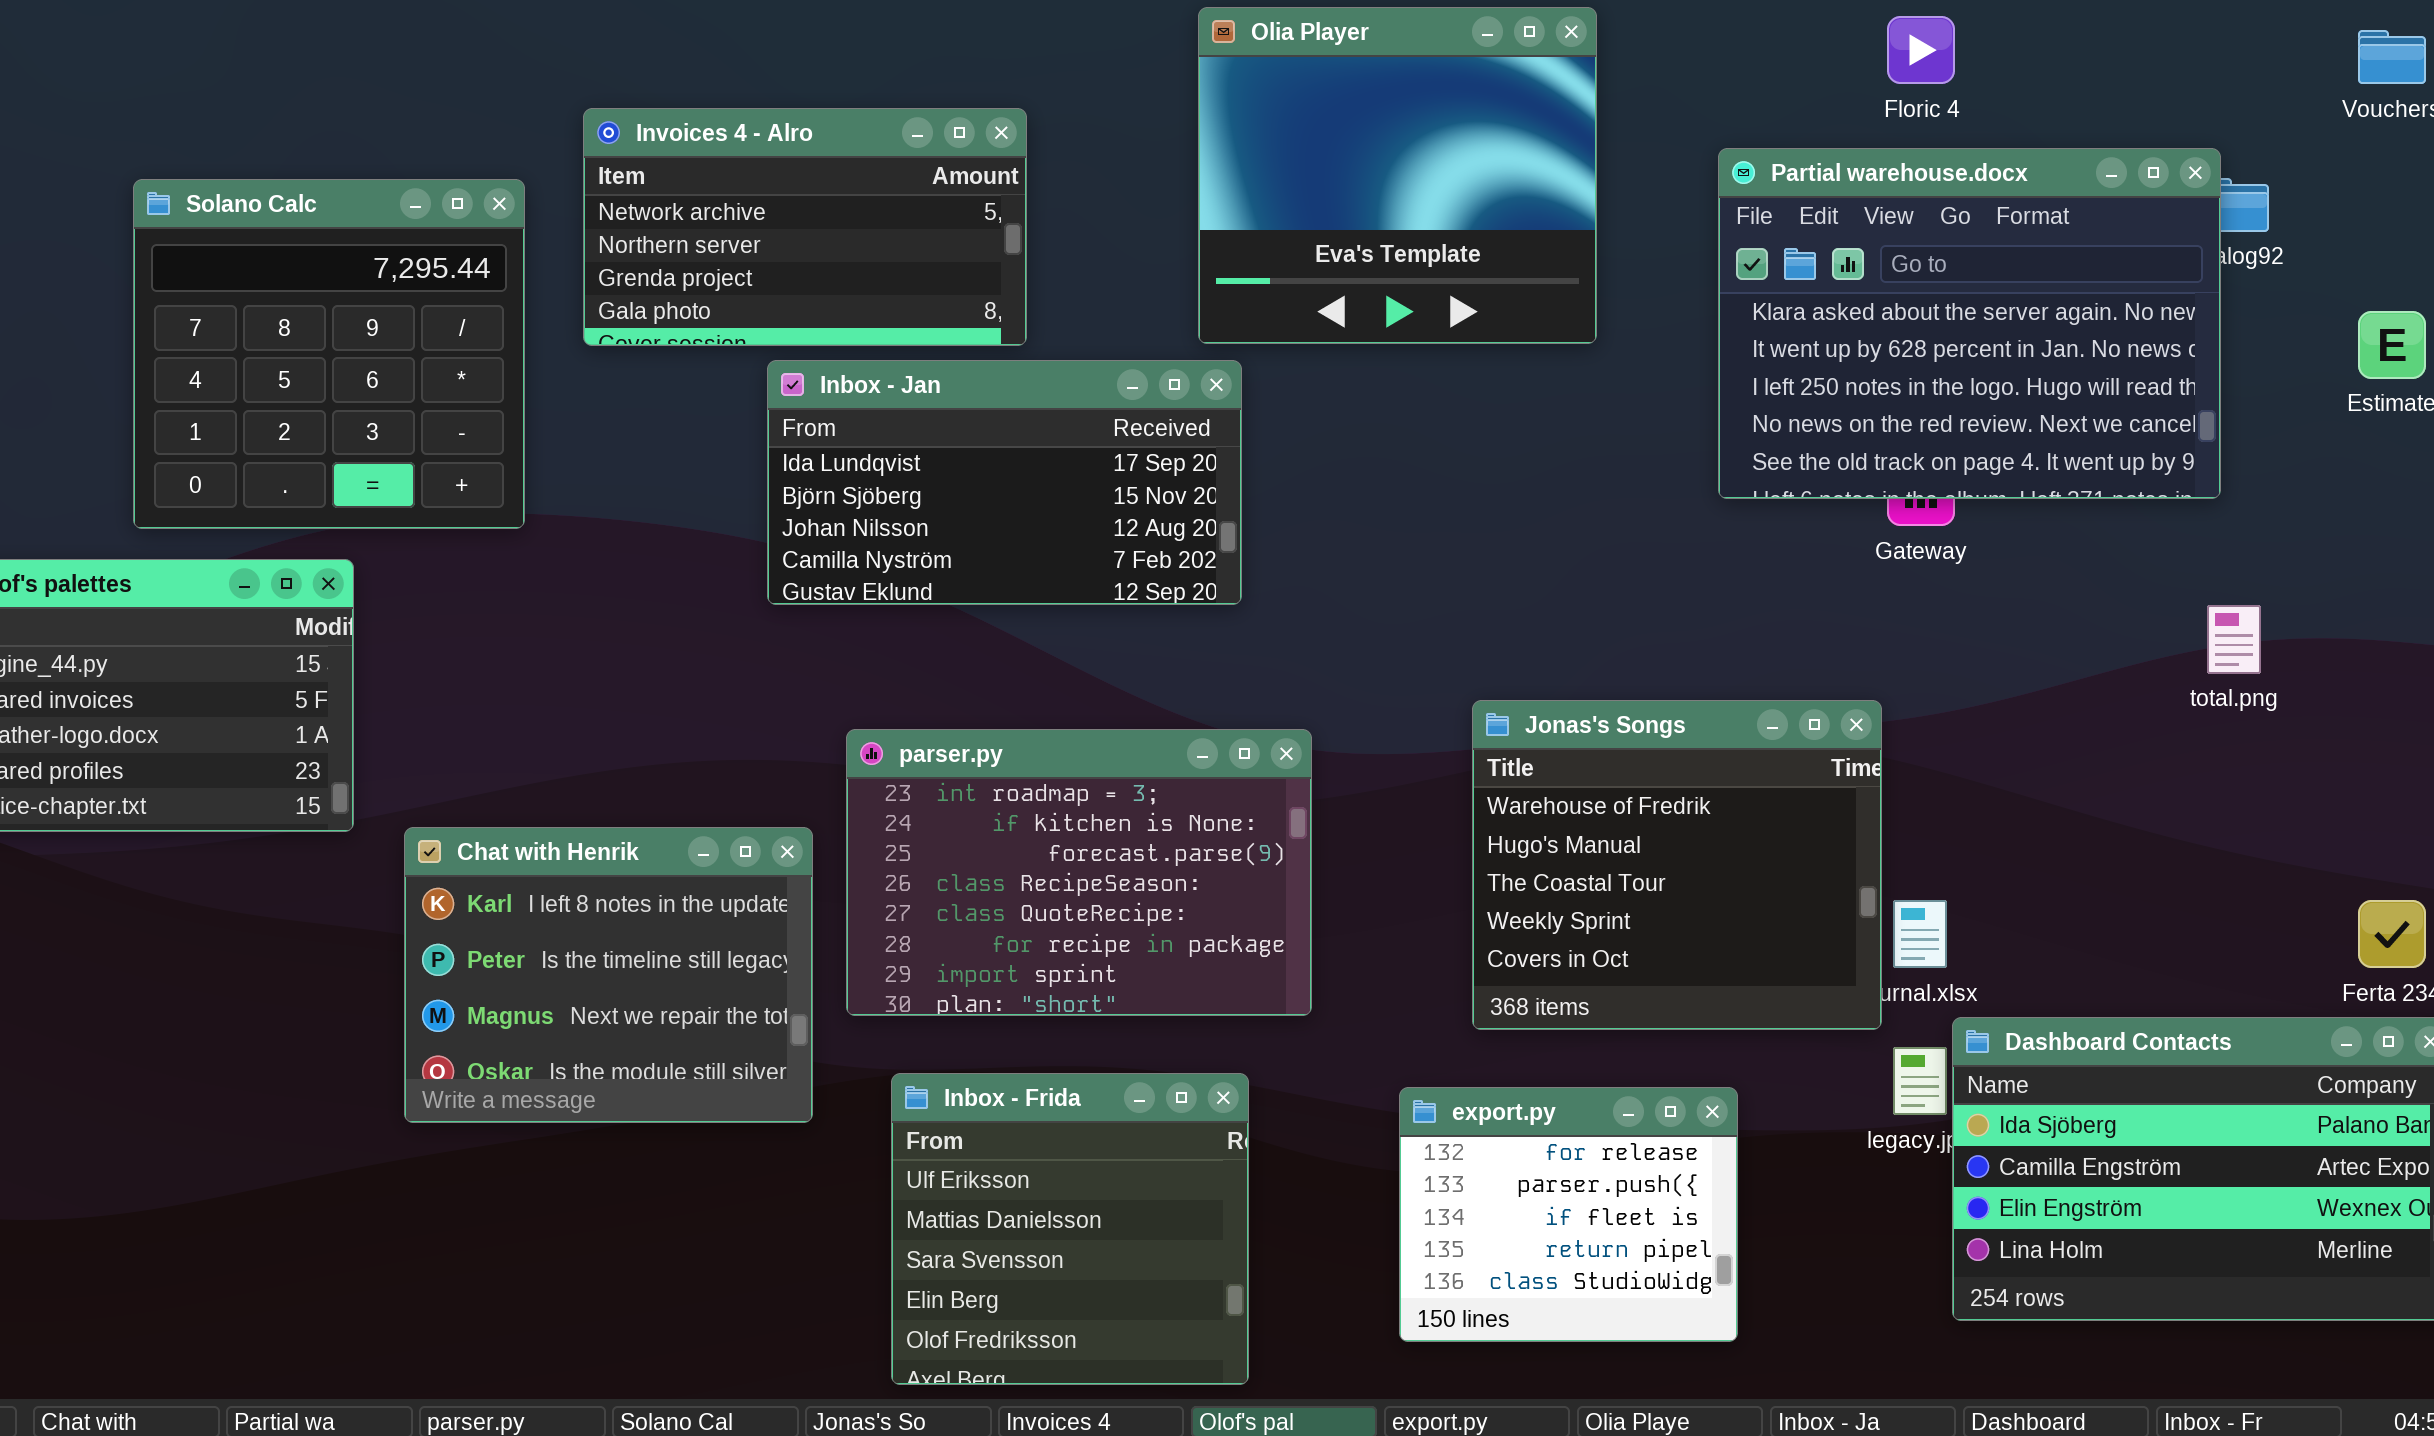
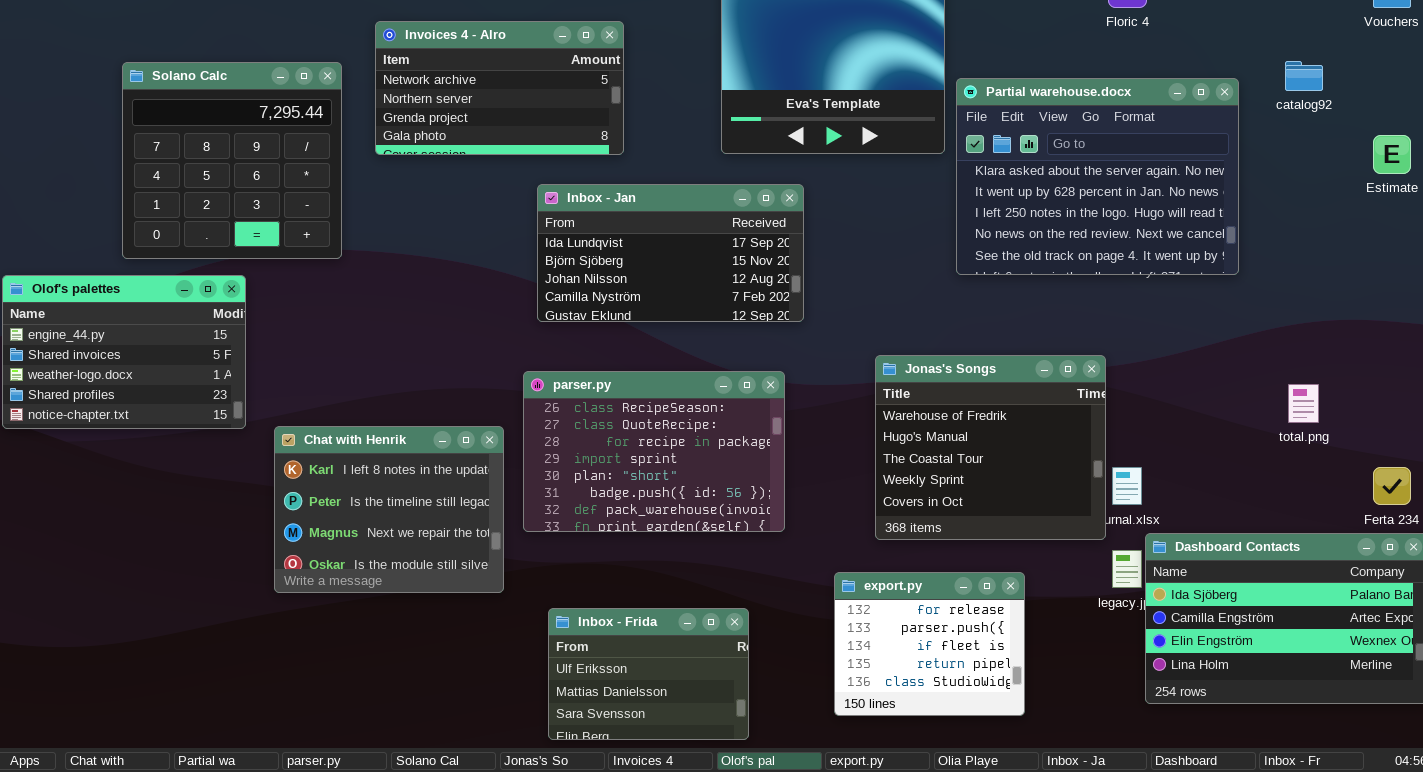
Partial warehouse.docx: [1718,148,2221,499] -> [956,78,1239,275], moved
Inbox - Jan: [767,360,1242,605] -> [537,184,804,322], moved
total.png: [2207,605,2261,674] -> [1288,384,1319,423], moved
parser.py: [846,729,1312,1016] -> [523,371,785,532], scrolled down 3 rows
Inbox - Frida: [891,1073,1249,1385] -> [548,608,749,740], resized

